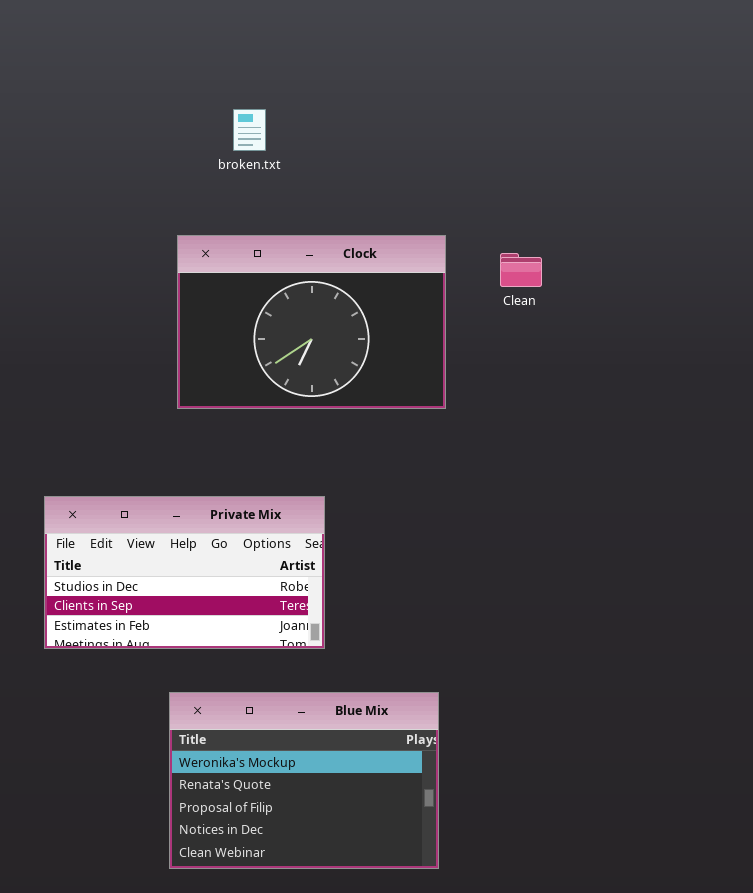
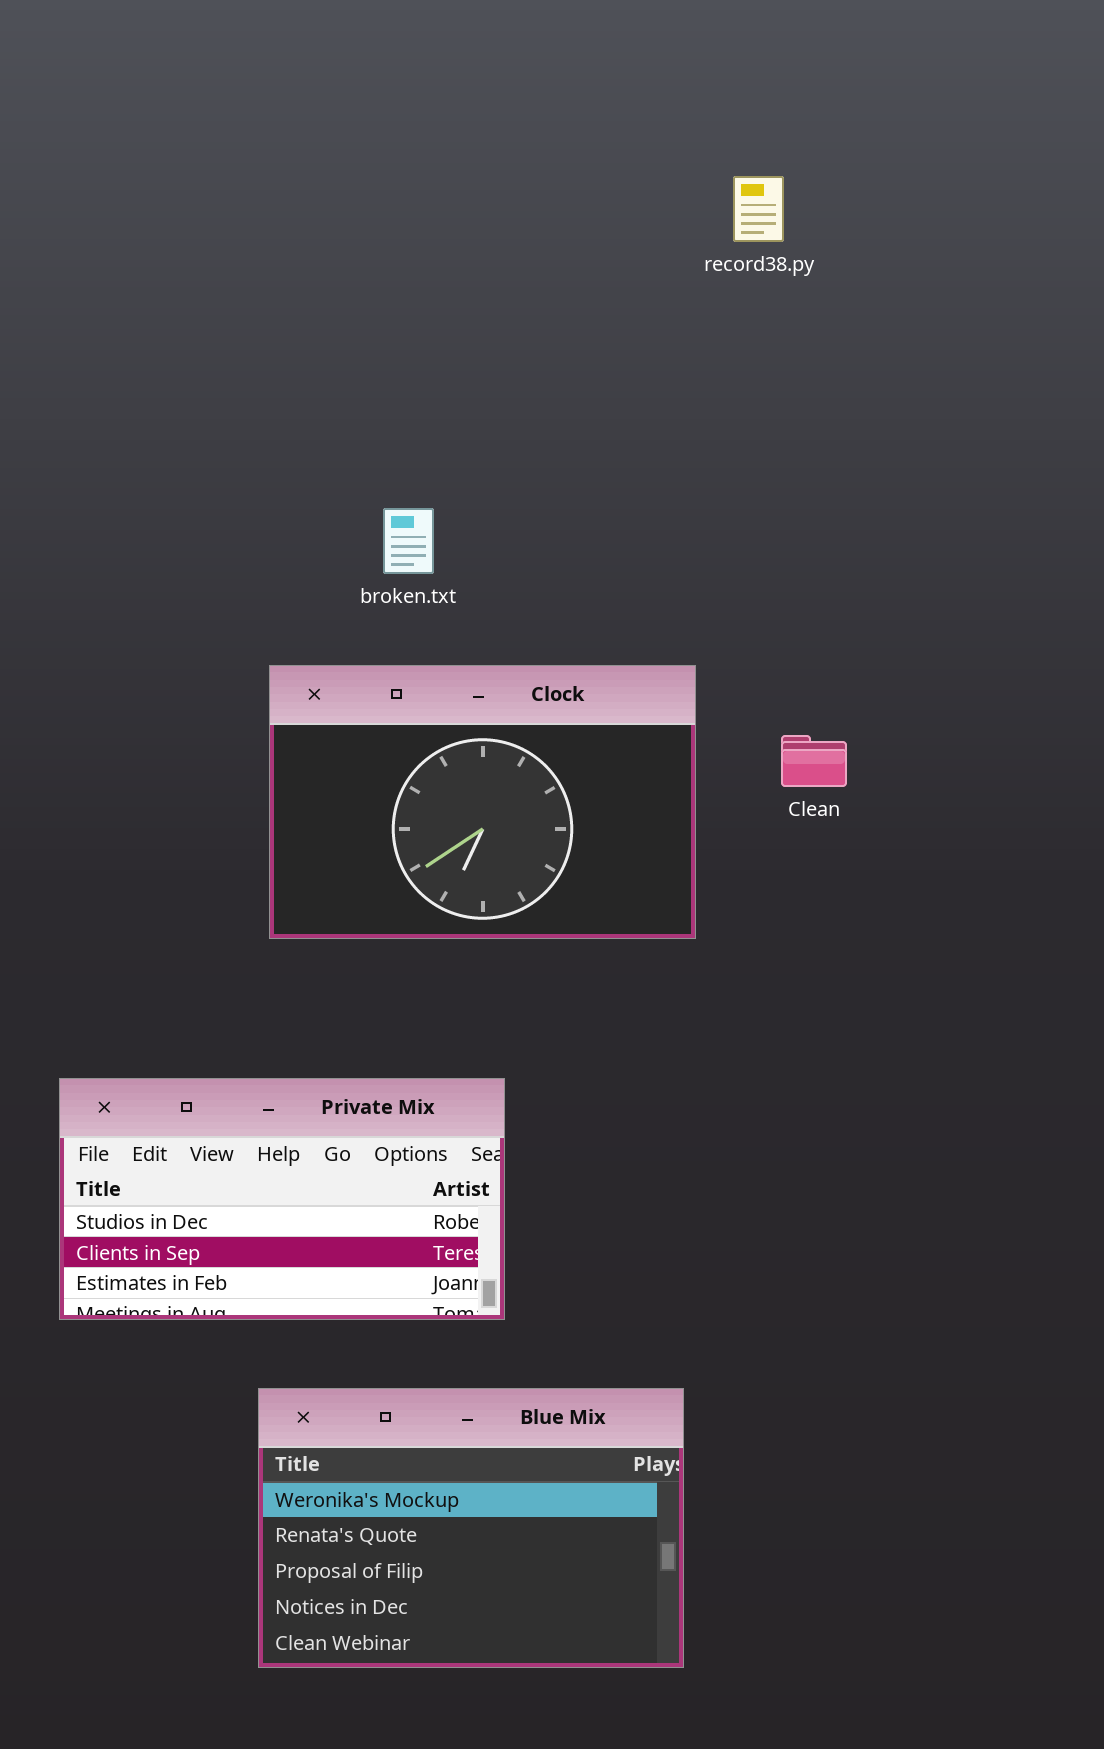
broken.txt: [233,109,266,151] -> [383,508,434,574], moved
Clean: [500,253,542,287] -> [781,735,847,787], moved

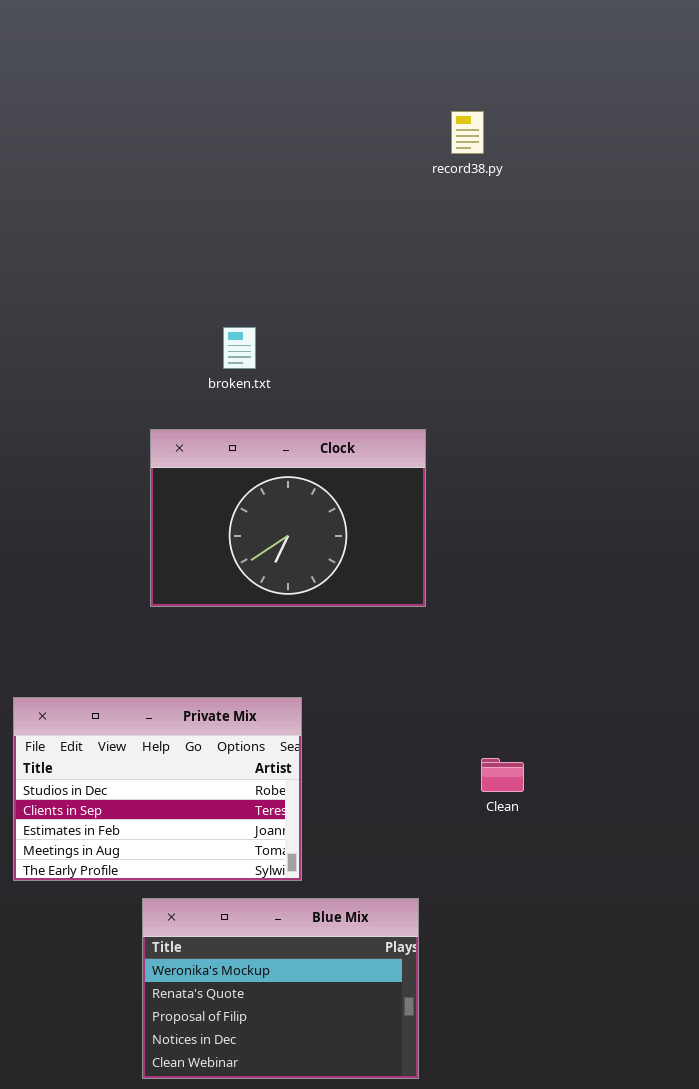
Clean: [781,735,847,787] -> [481,758,524,792], moved
Private Mix: [59,1078,505,1320] -> [13,697,302,881], resized

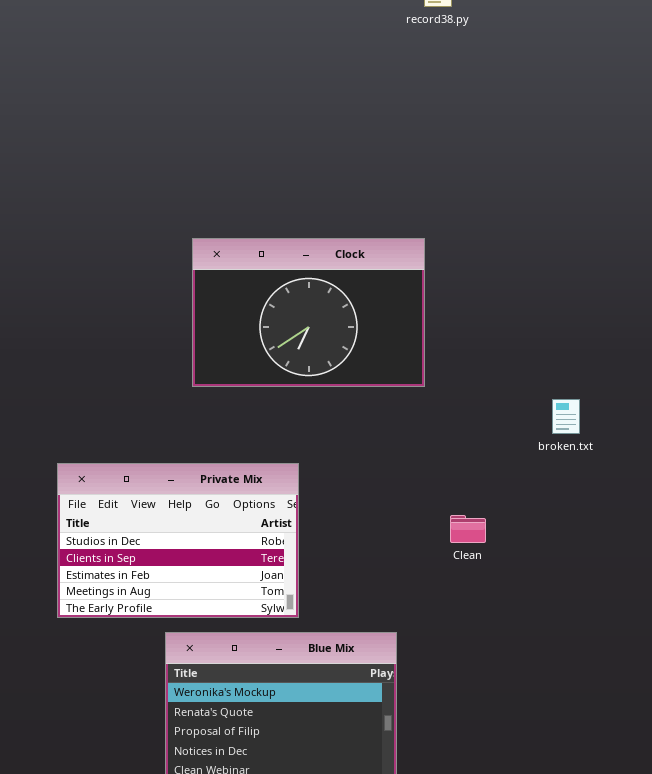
broken.txt: [223,327,256,369] -> [552,399,580,434], moved
Clock: [150,429,426,607] -> [192,238,425,387], moved

